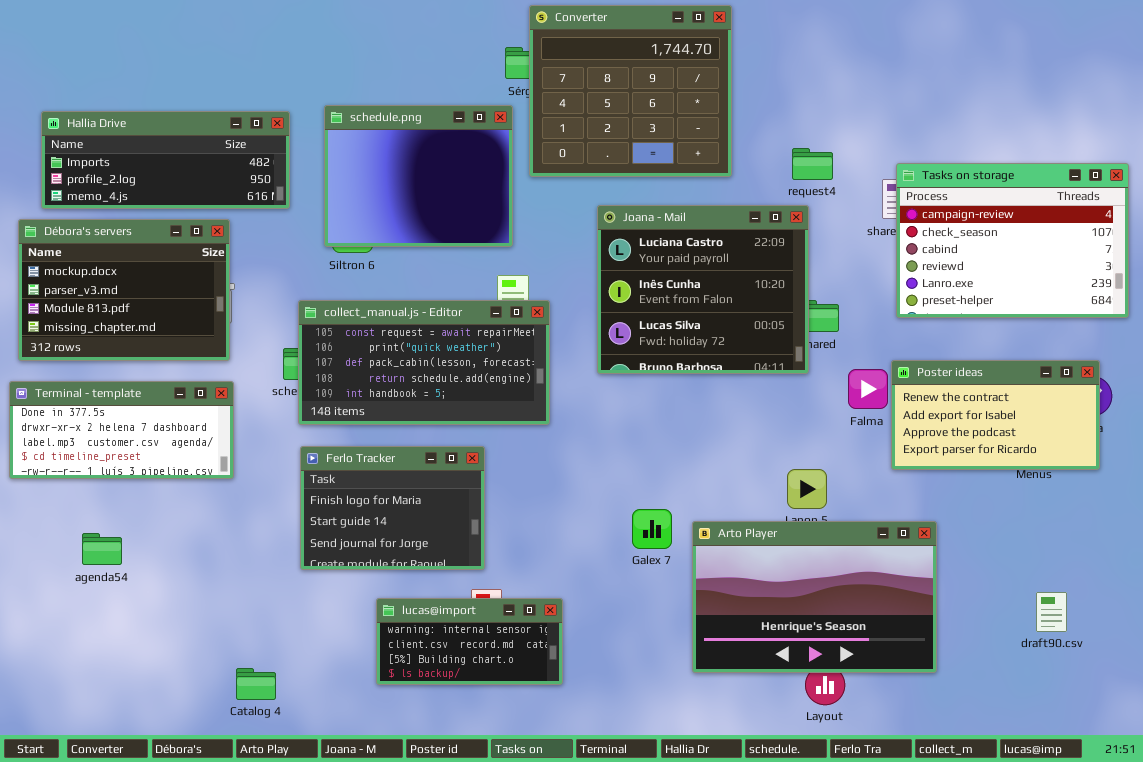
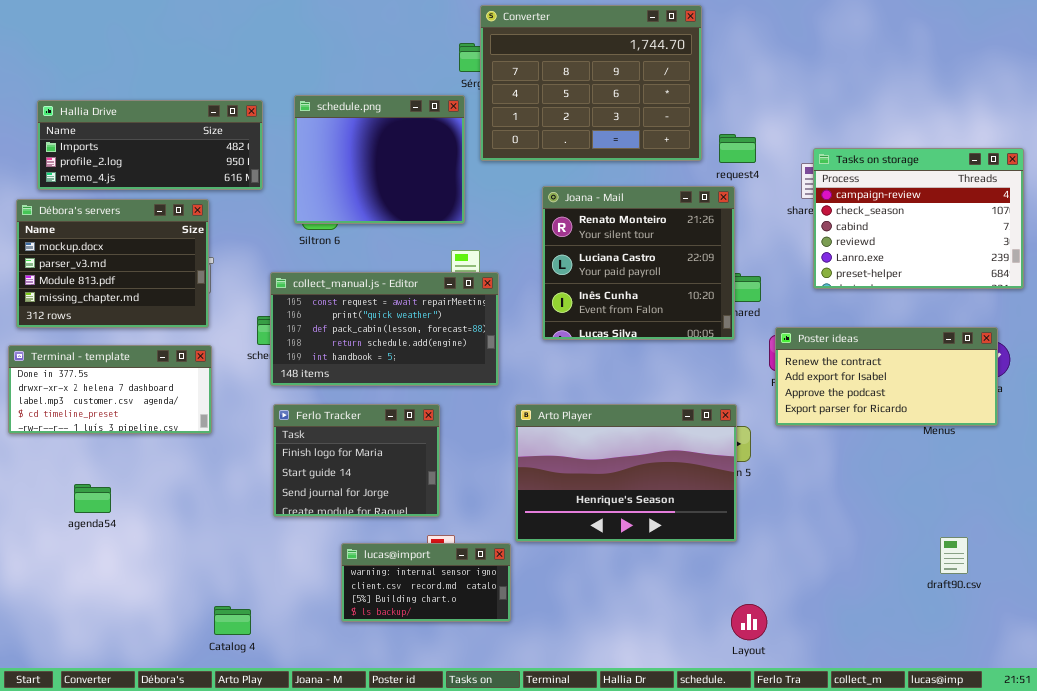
Converter: [529,5,732,177] -> [480,5,702,161], resized
Joana - Mail: [597,205,809,374] -> [542,186,735,340], scrolled up 1 row
Poster ideas: [891,360,1100,470] -> [775,327,998,426], resized
Arto Player: [692,521,937,673] -> [515,404,737,542], moved

